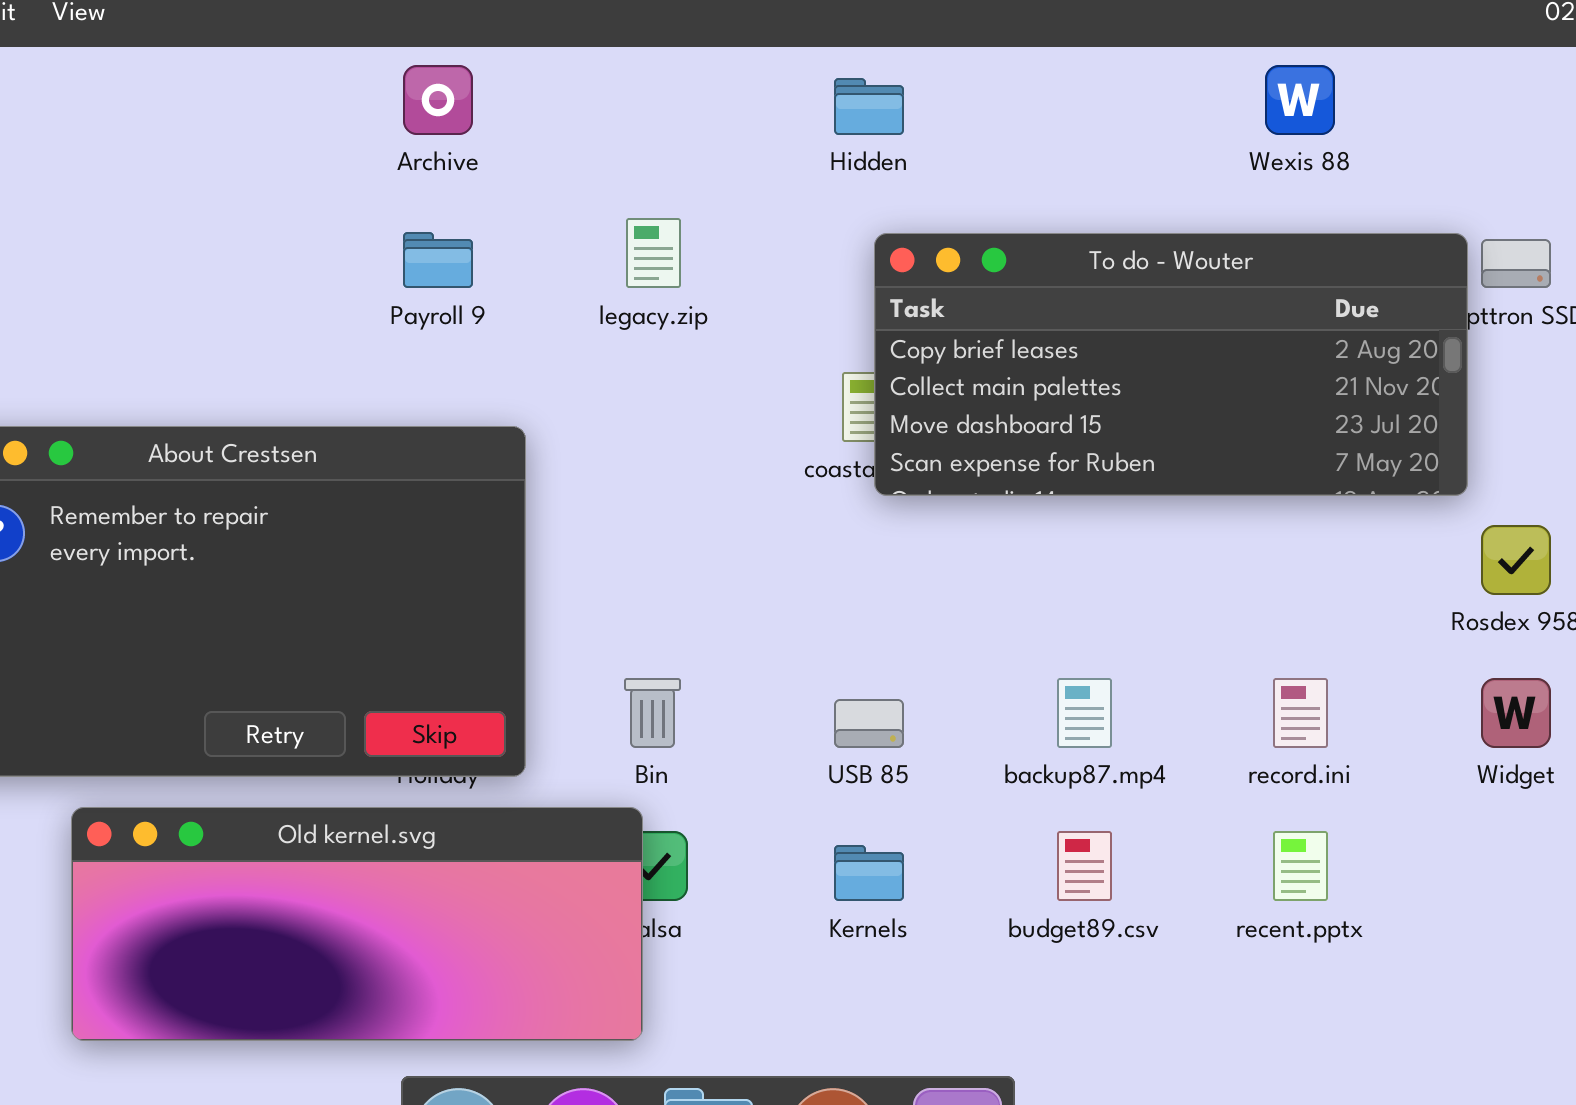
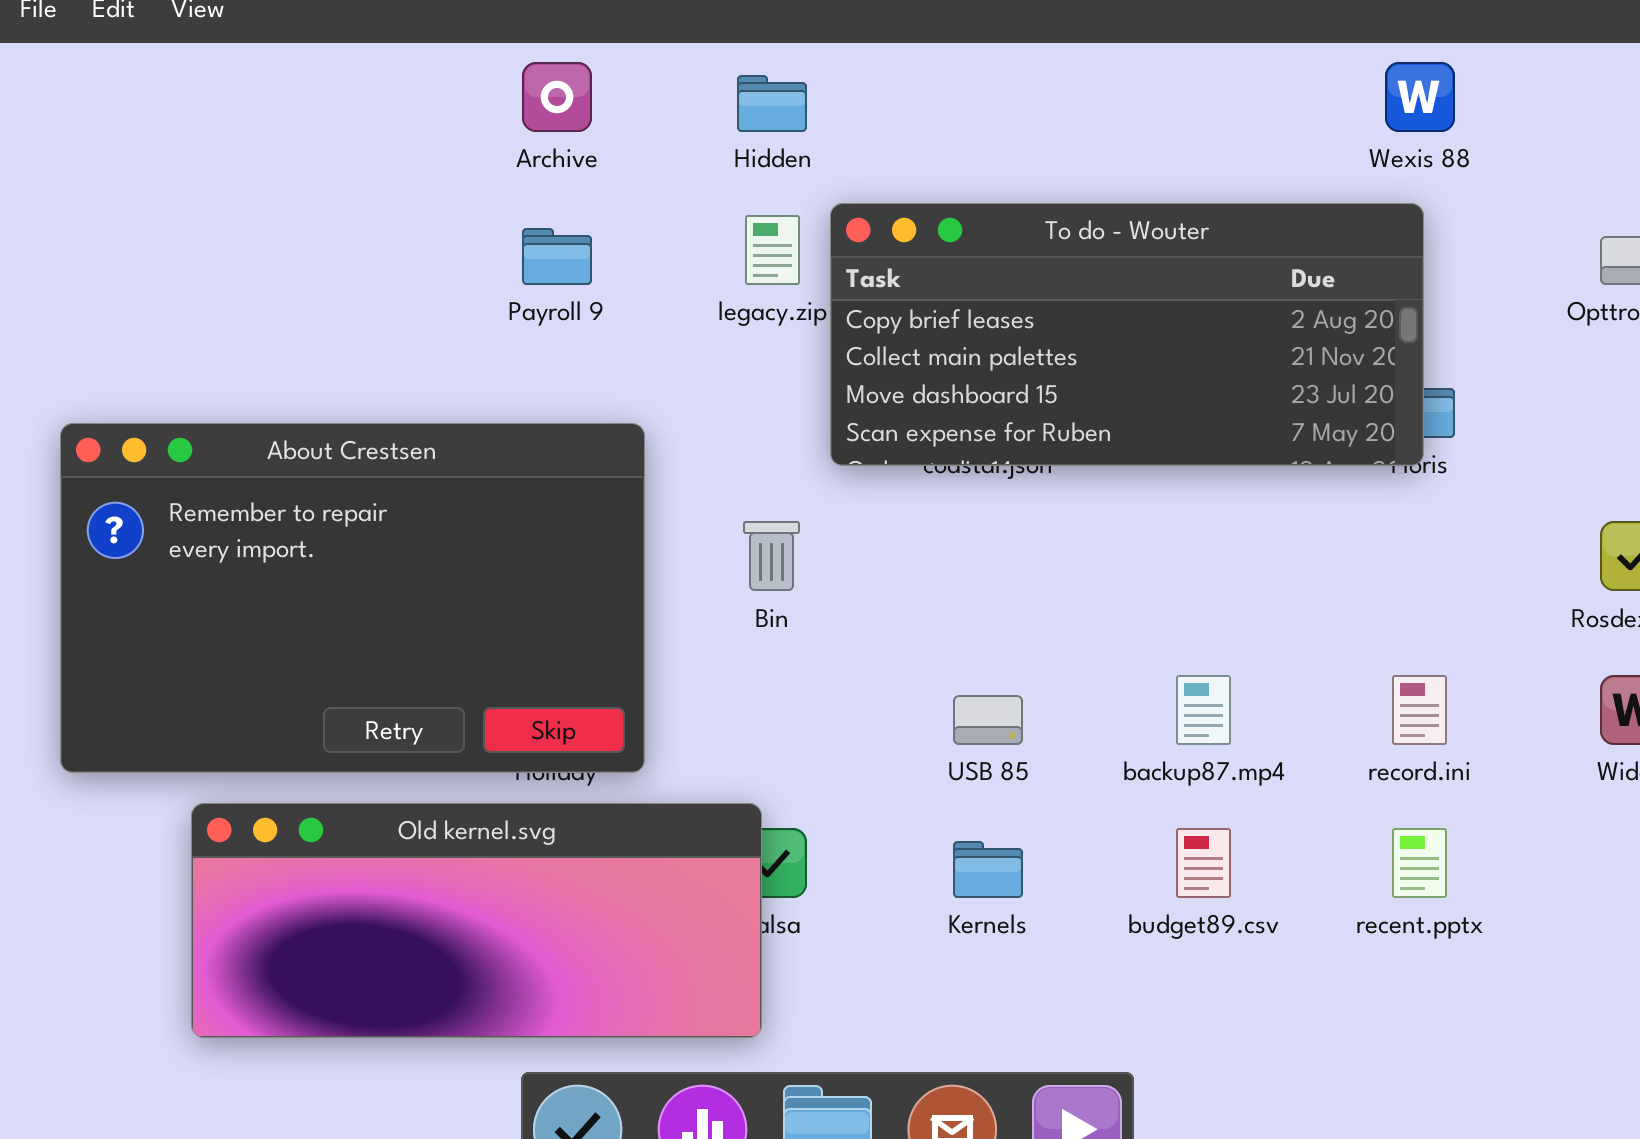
Hidden: [834,78,904,135] -> [737,75,807,132], moved
To do - Wouter: [874,233,1468,496] -> [830,203,1424,466], moved
Bin: [624,678,681,748] -> [743,521,800,591], moved

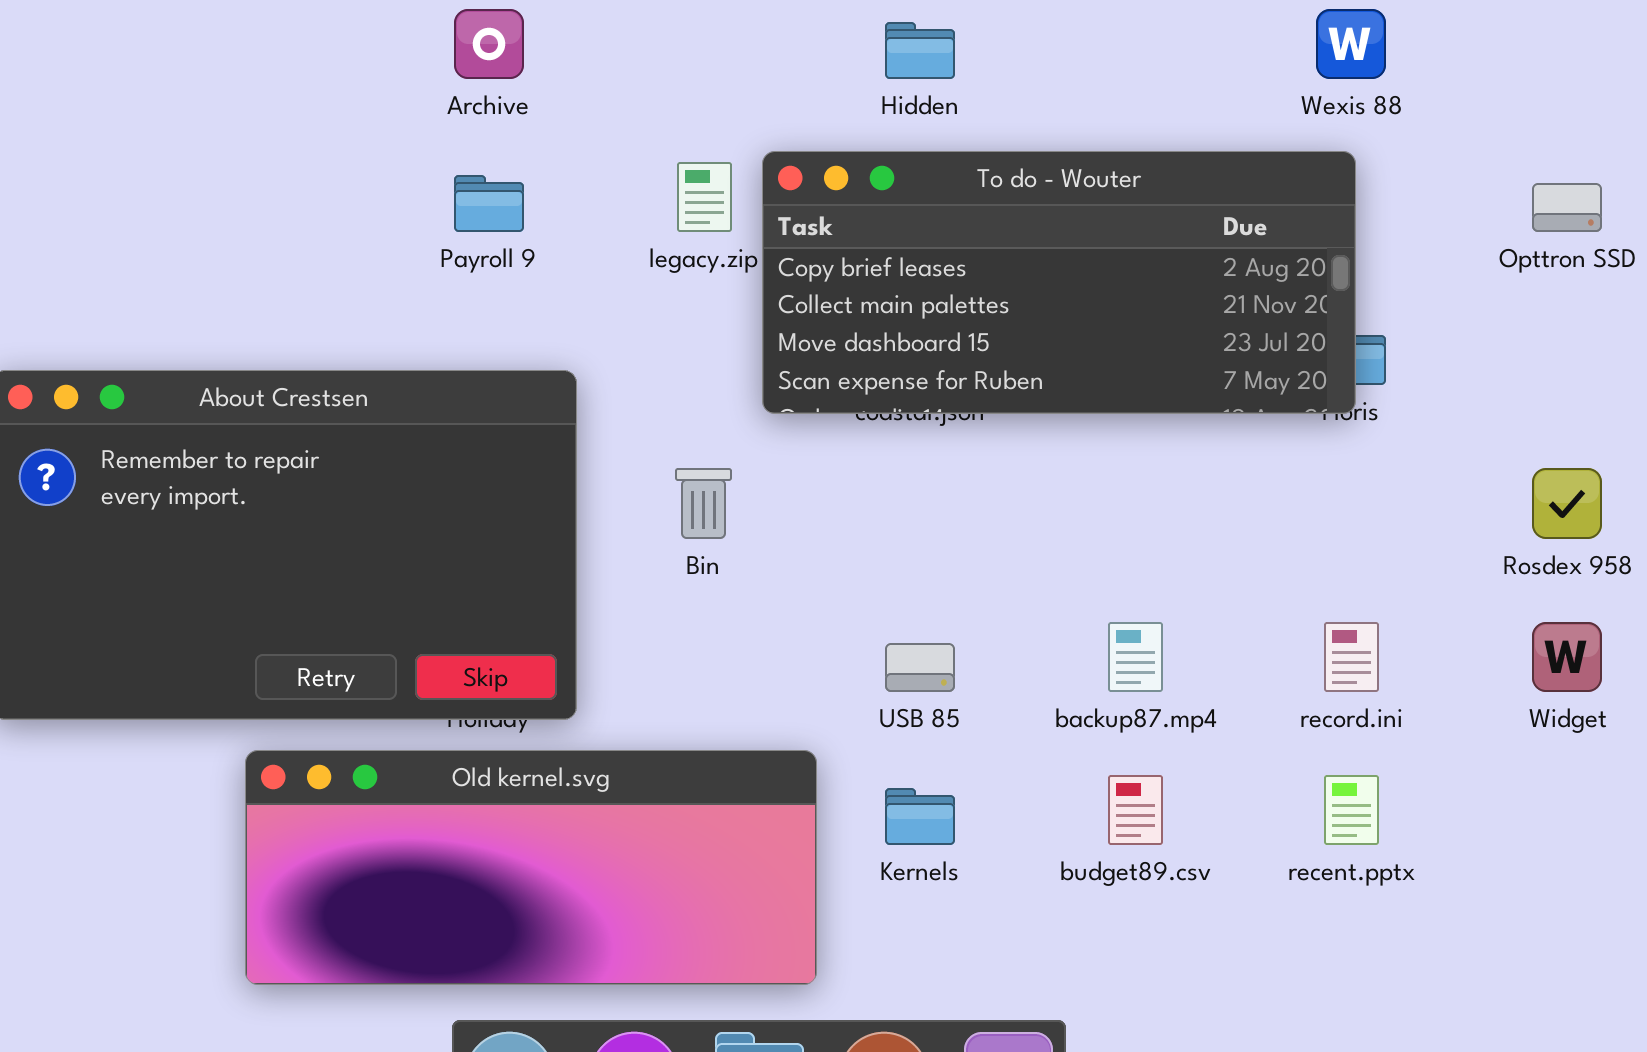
Hidden: [737,75,807,132] -> [885,22,955,79], moved
Old kernel.svg: [191,803,762,1038] -> [245,750,817,985], moved

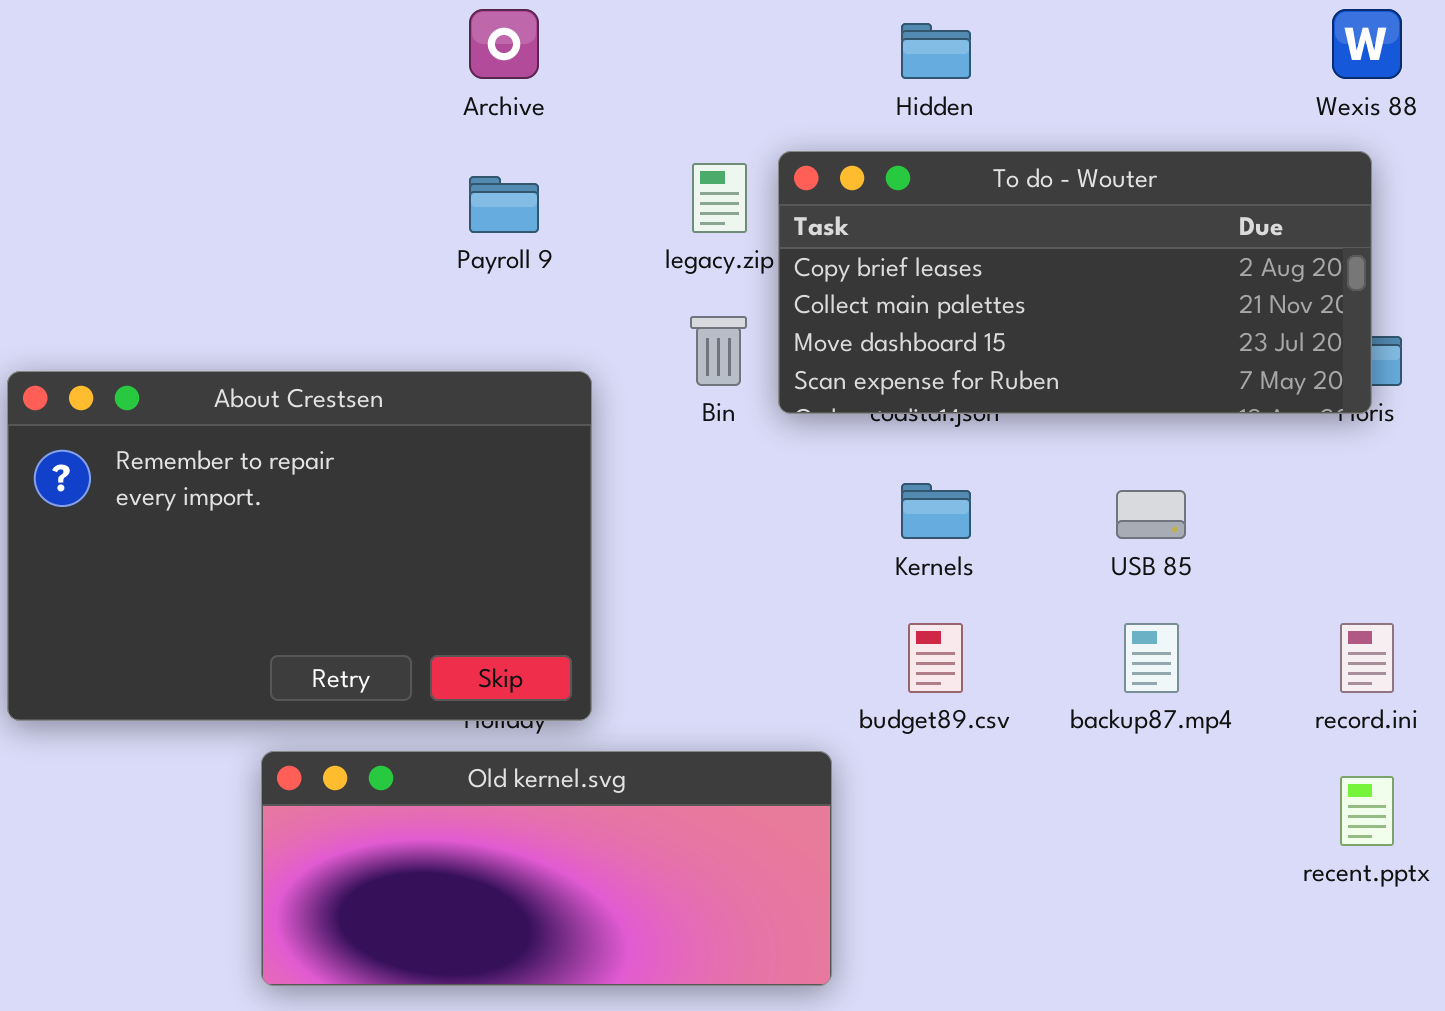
Bin: [675,468,732,539] -> [690,316,747,386], moved
USB 85: [885,643,955,692] -> [1116,490,1186,539], moved
budget89.csv: [1108,775,1163,845] -> [908,623,963,693], moved
Kernels: [885,788,955,845] -> [901,483,971,539], moved

